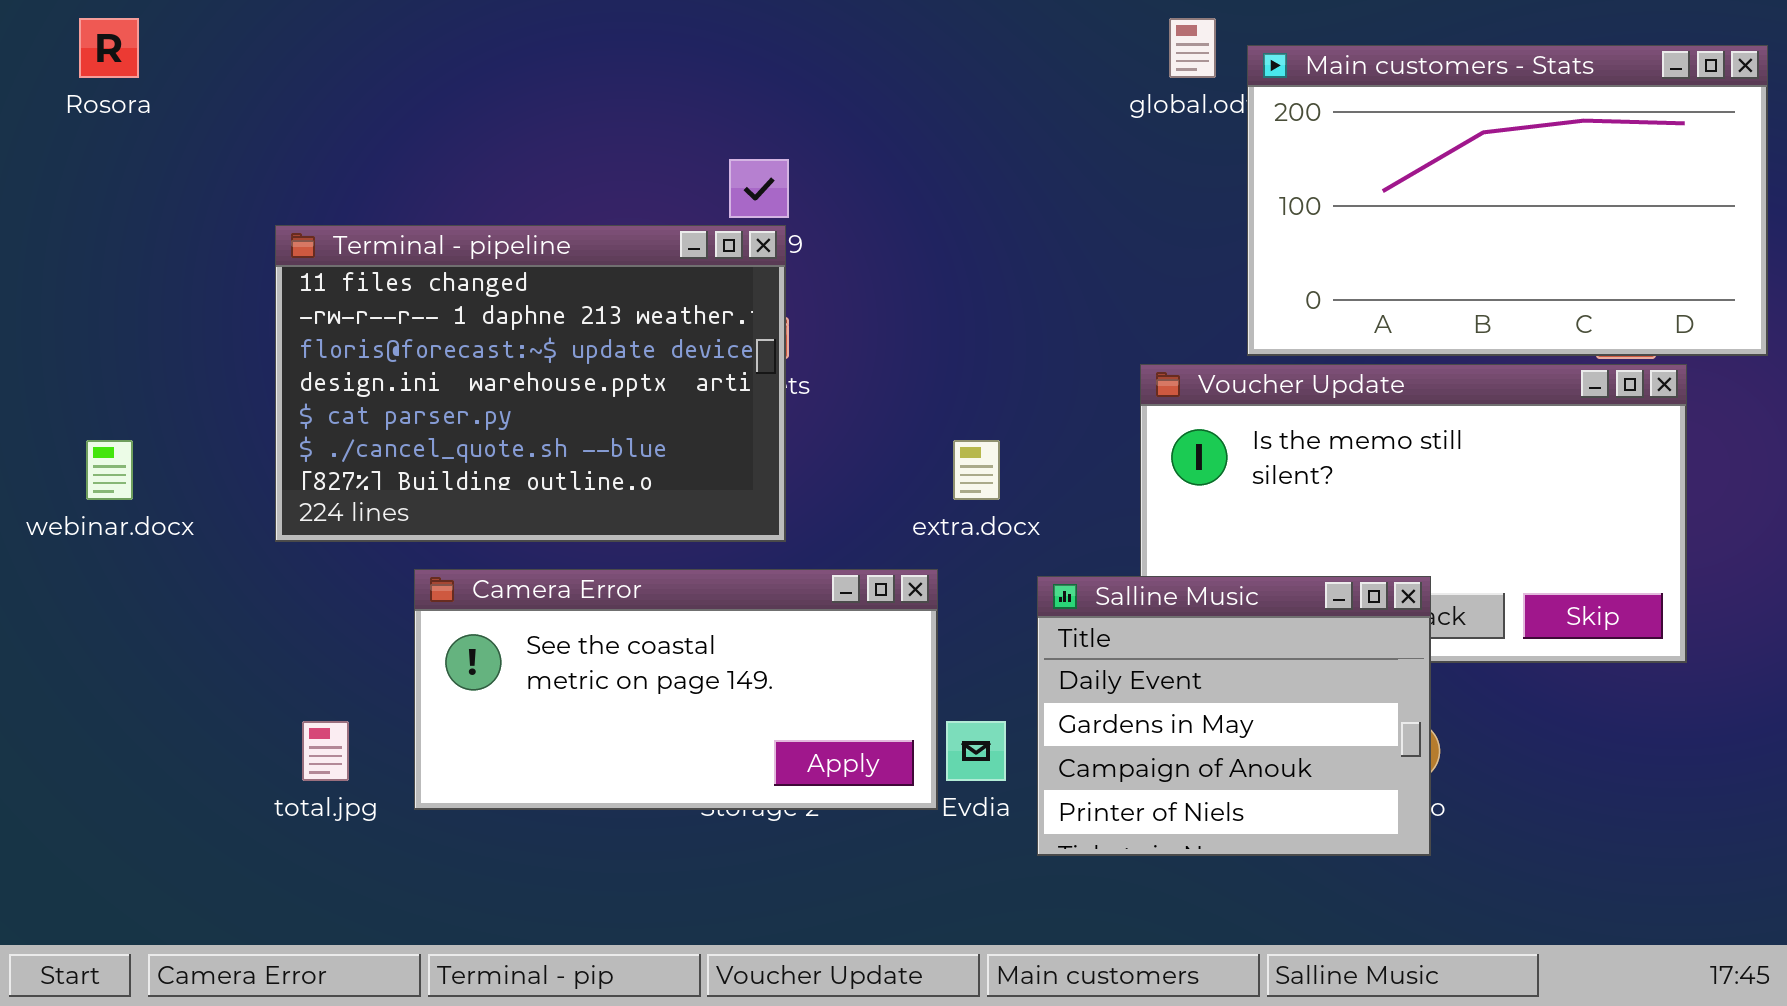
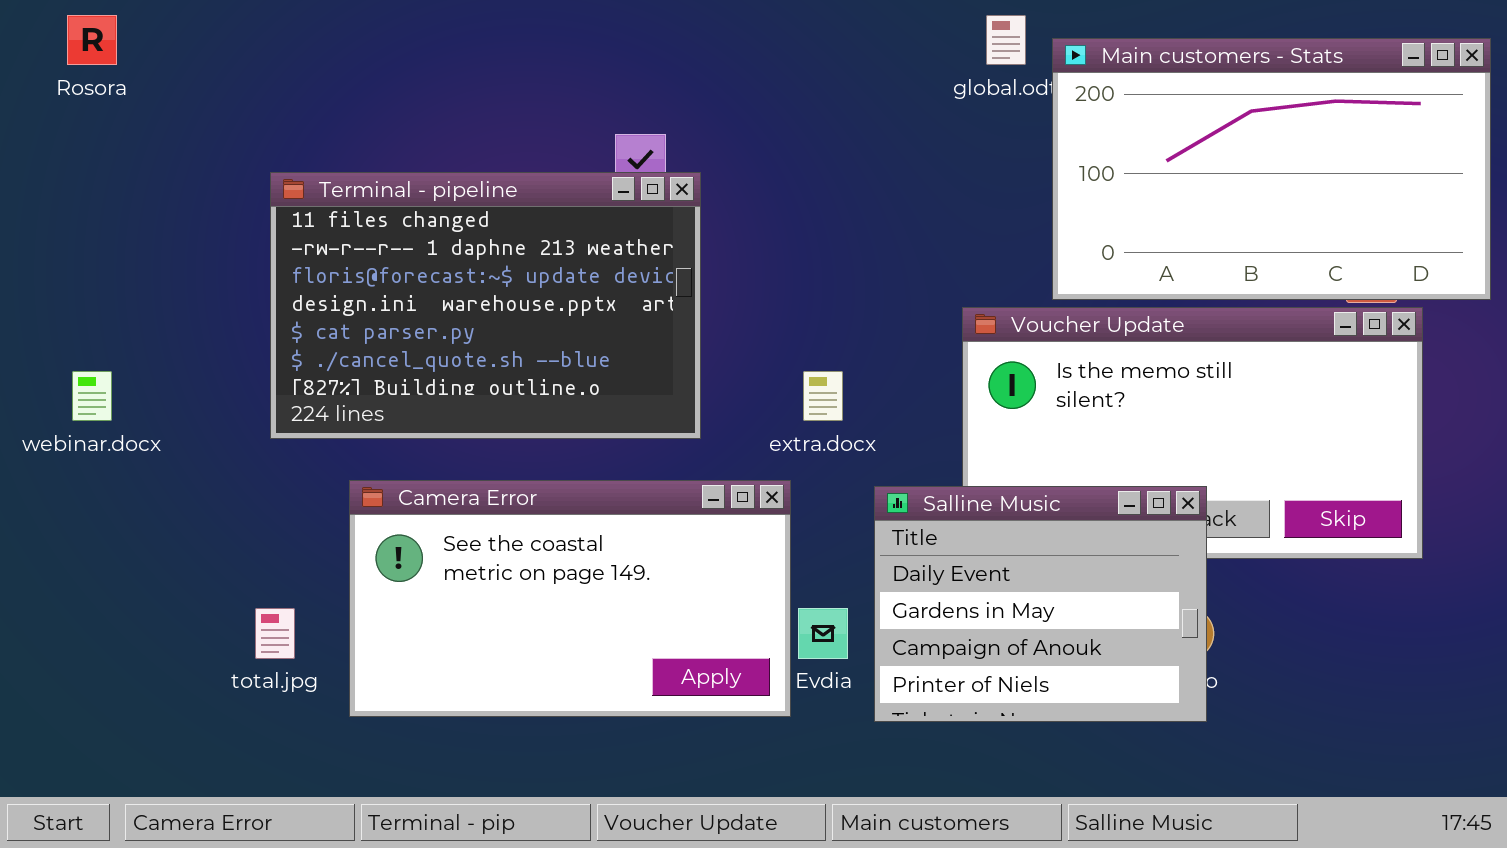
Terminal - pipeline: [275,225,786,542] -> [270,172,701,439], moved
Camera Error: [414,569,938,810] -> [349,480,791,717], resized

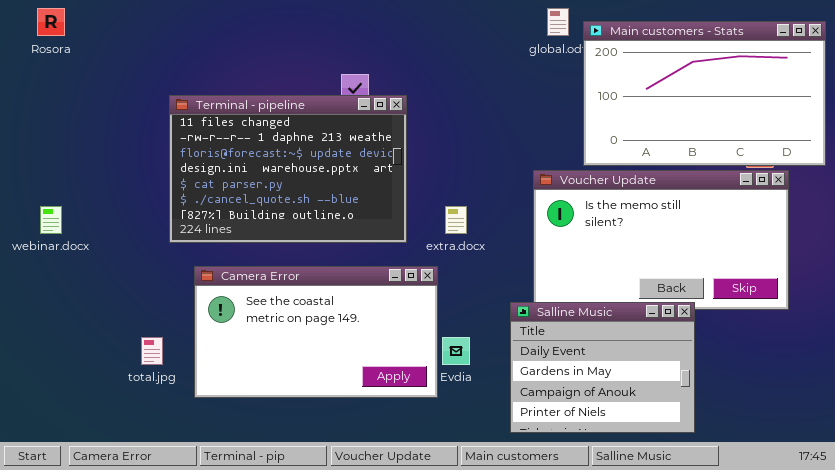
Terminal - pipeline: [270,172,701,439] -> [169,95,407,243], moved
Salline Music: [874,486,1207,722] -> [510,302,695,433], moved

